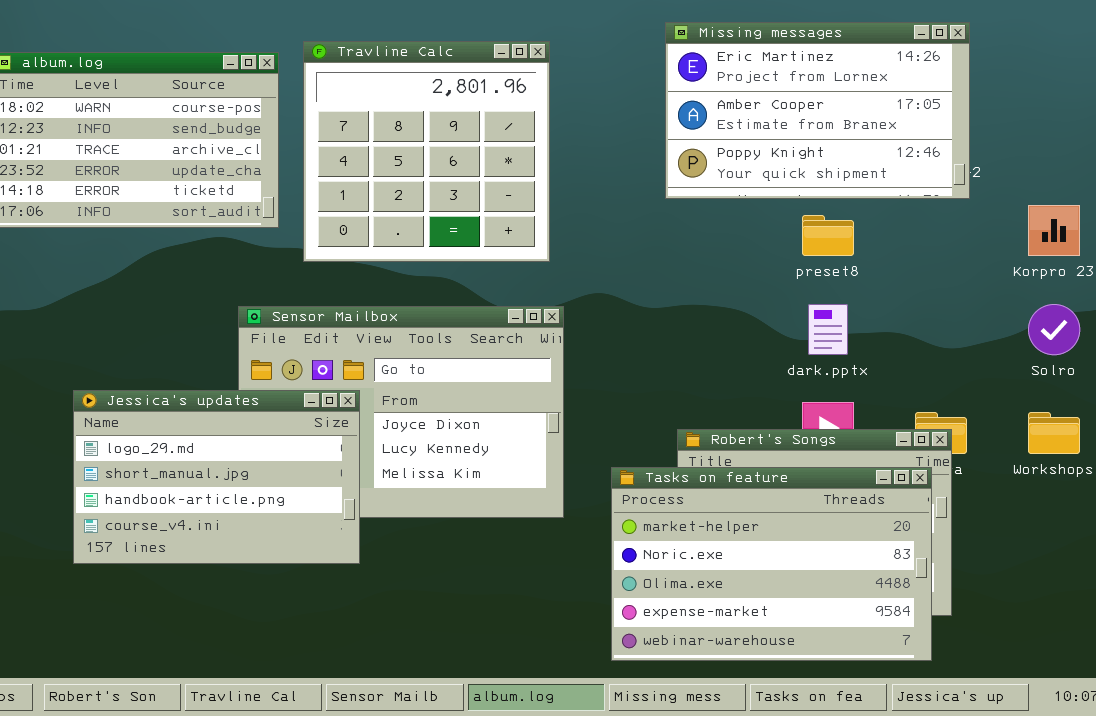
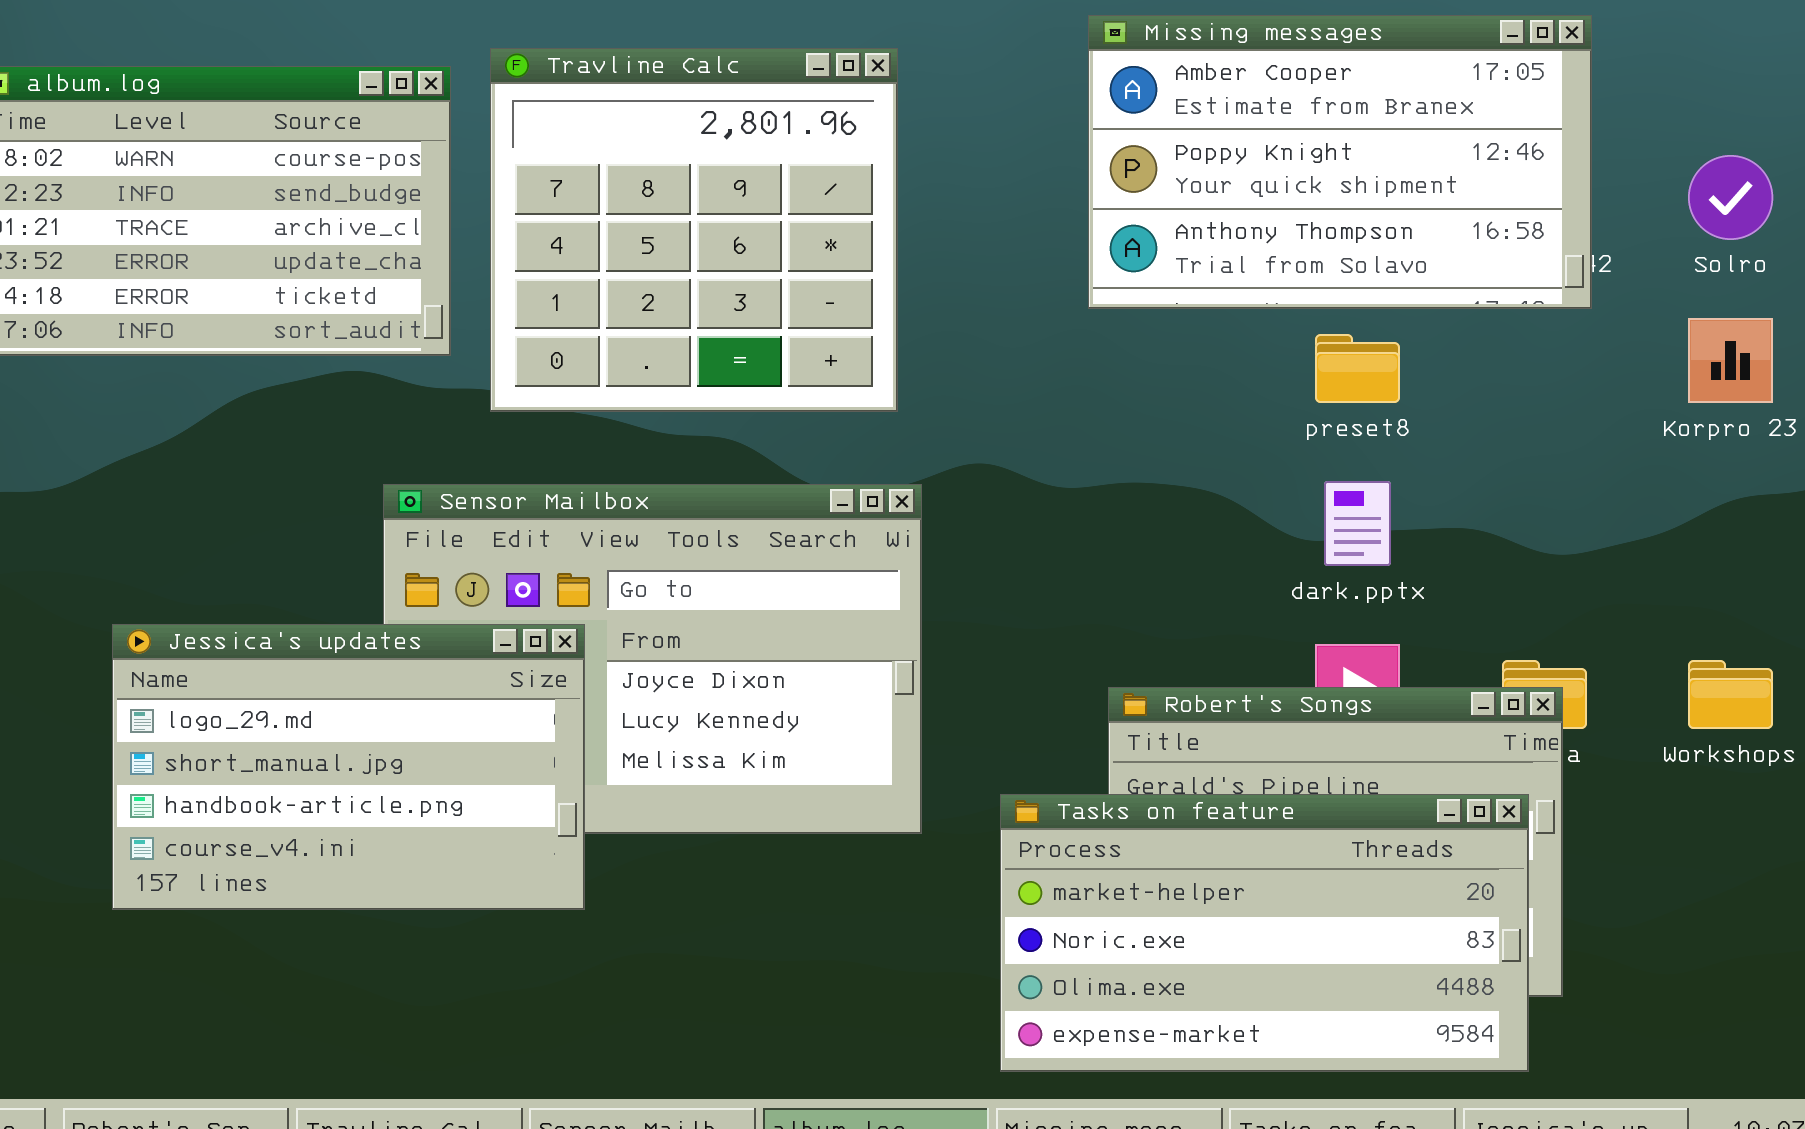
Missing messages: [665,22,970,199] -> [1088,15,1592,309], scrolled down 1 row
Solro: [1028,304,1080,355] -> [1688,155,1773,240], moved
Tasks on feature: [611,467,932,661] -> [1000,794,1529,1072], resized

